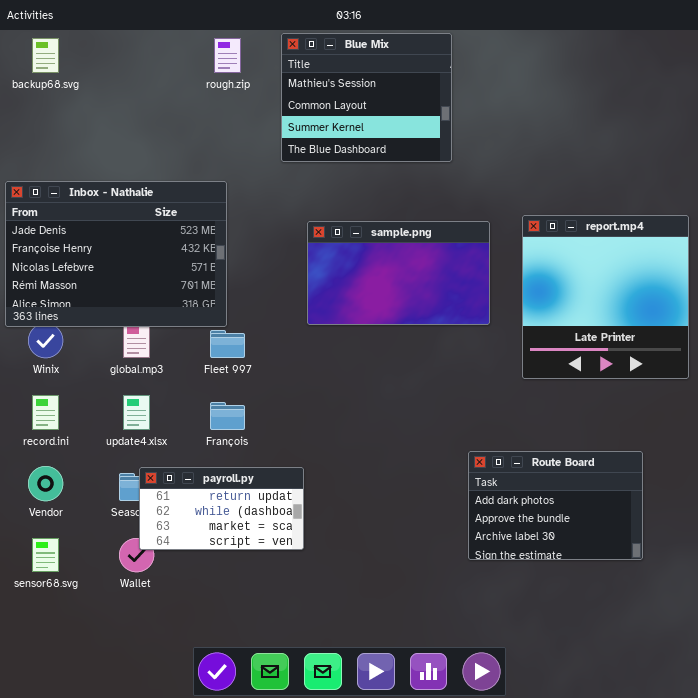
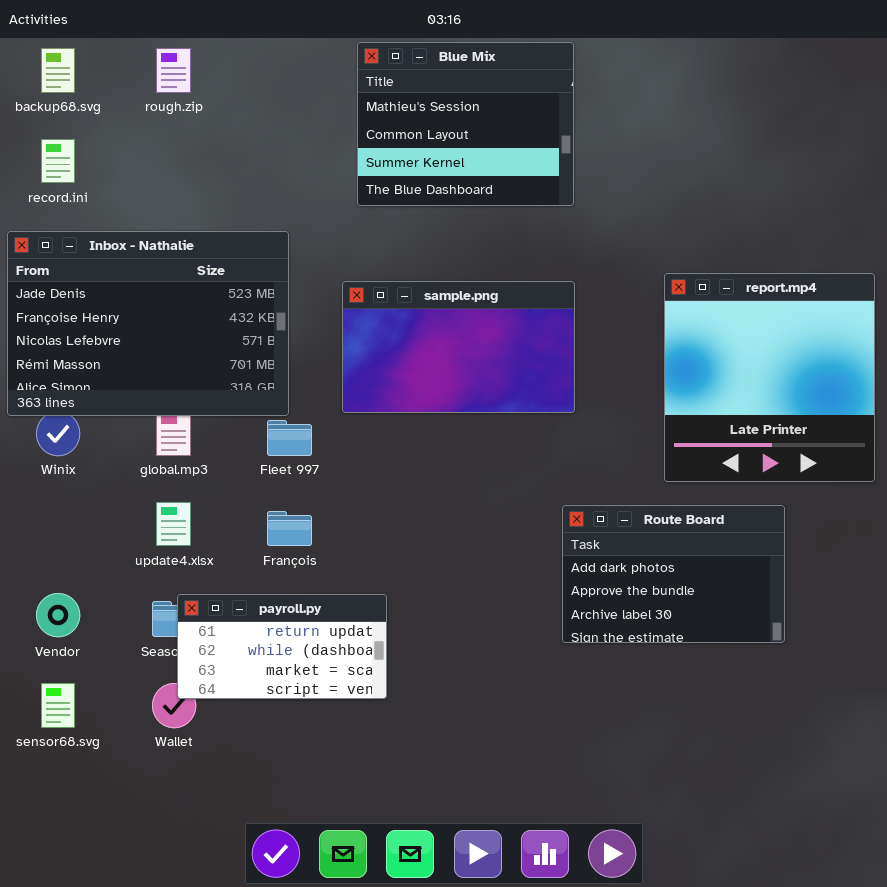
rough.zip: [214,38,241,73] -> [156,48,191,93], moved
sample.png: [307,221,490,325] -> [342,281,575,413], moved
record.ini: [32,395,59,430] -> [41,139,75,183], moved
Route Board: [468,451,643,560] -> [562,505,785,643], moved

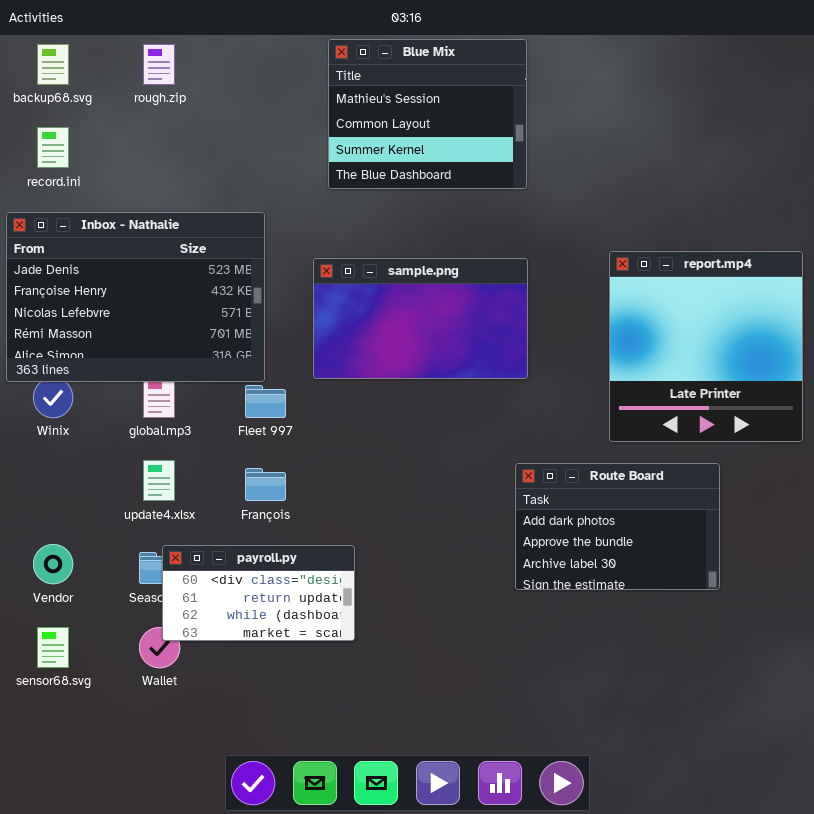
payroll.py: [177,594,387,699] -> [162,545,355,641], scrolled up 1 row

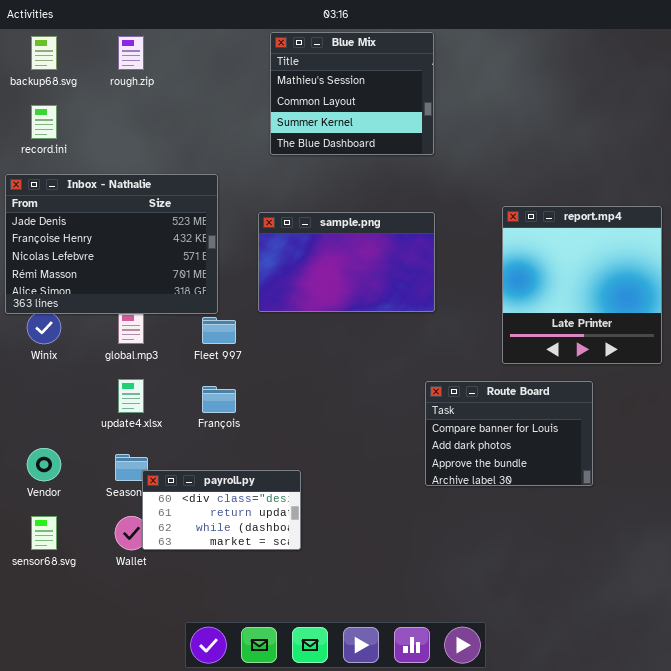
Route Board: [515,463,720,590] -> [425,381,593,486], scrolled up 1 row
payroll.py: [162,545,355,641] -> [142,470,301,550], moved

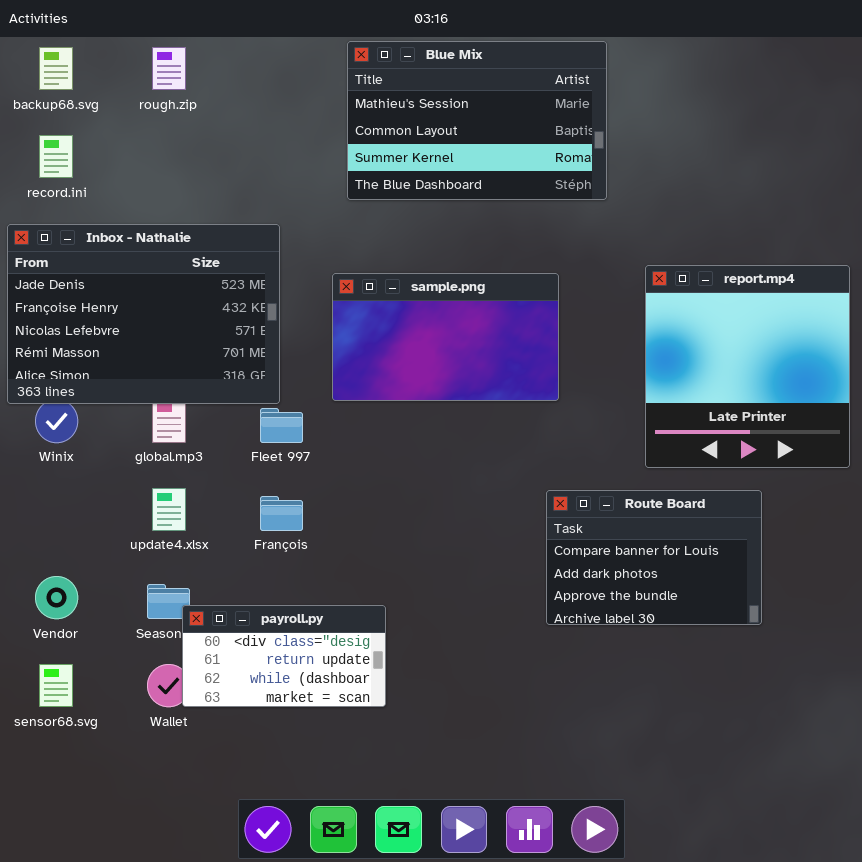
Blue Mix: [270,32,434,155] -> [347,41,607,200], resized

